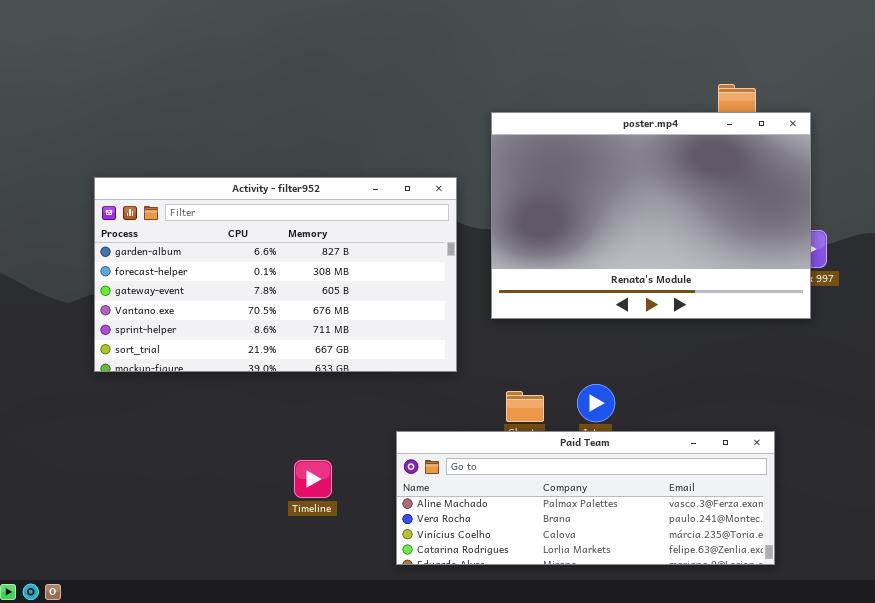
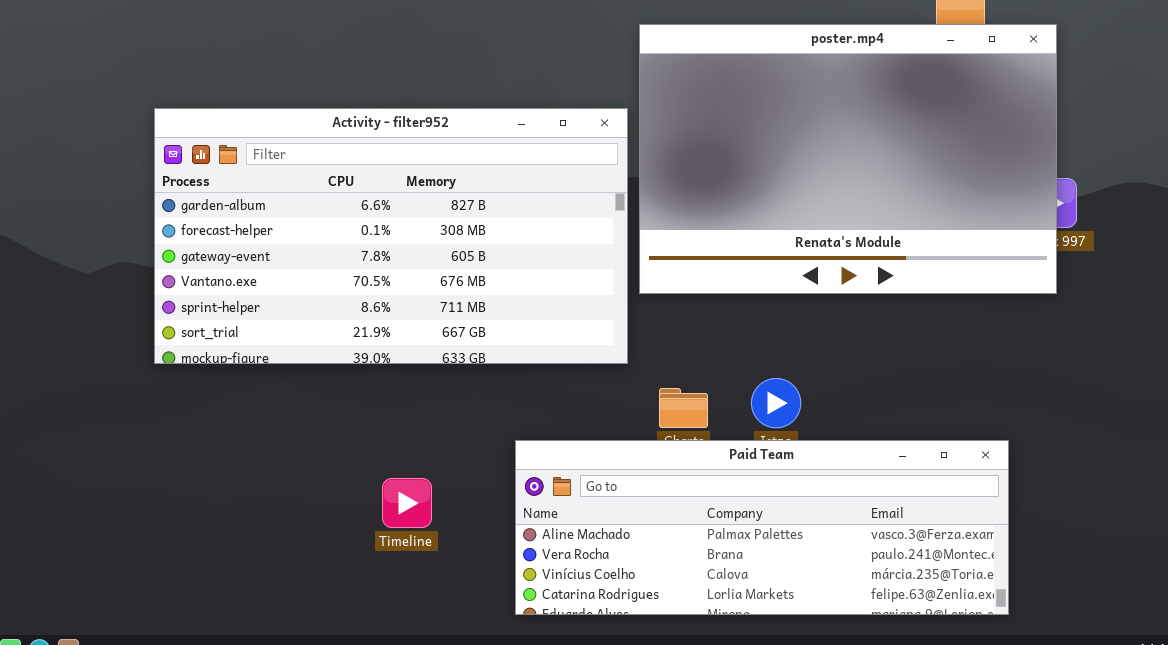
Activity - filter952: [94,177,457,372] -> [154,108,628,364], moved

